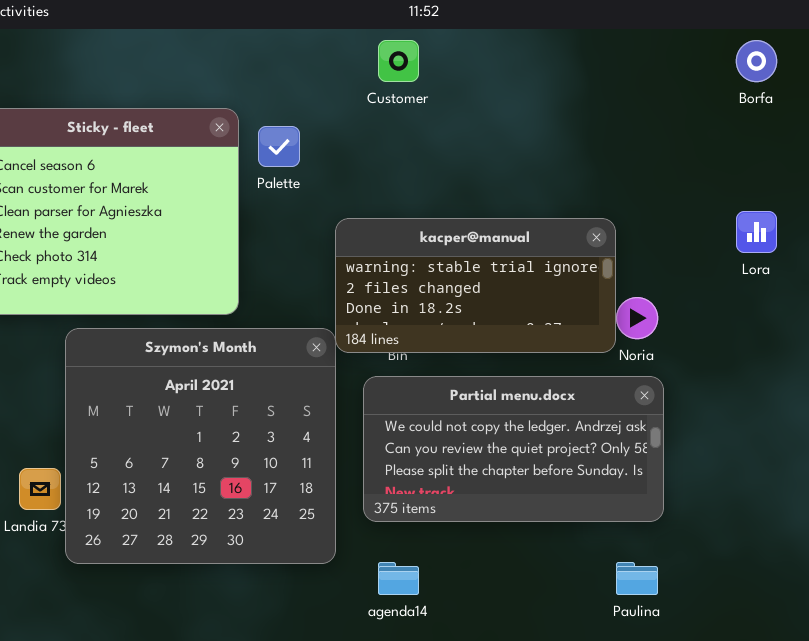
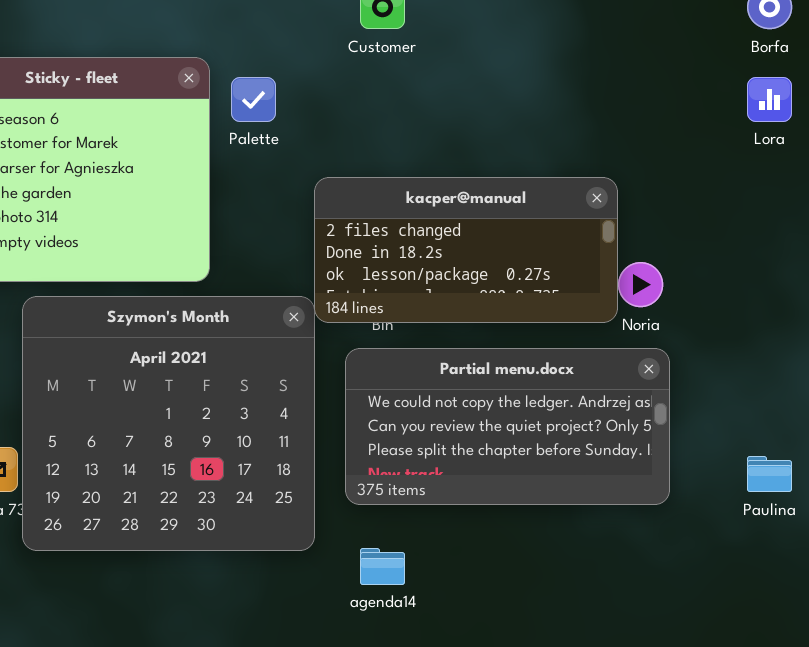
Lora: [736,211,777,253] -> [747,77,792,122], moved
kacper@manual: [335,218,616,353] -> [314,177,618,323], scrolled down 1 row
Paulina: [616,562,658,595] -> [747,456,792,492], moved

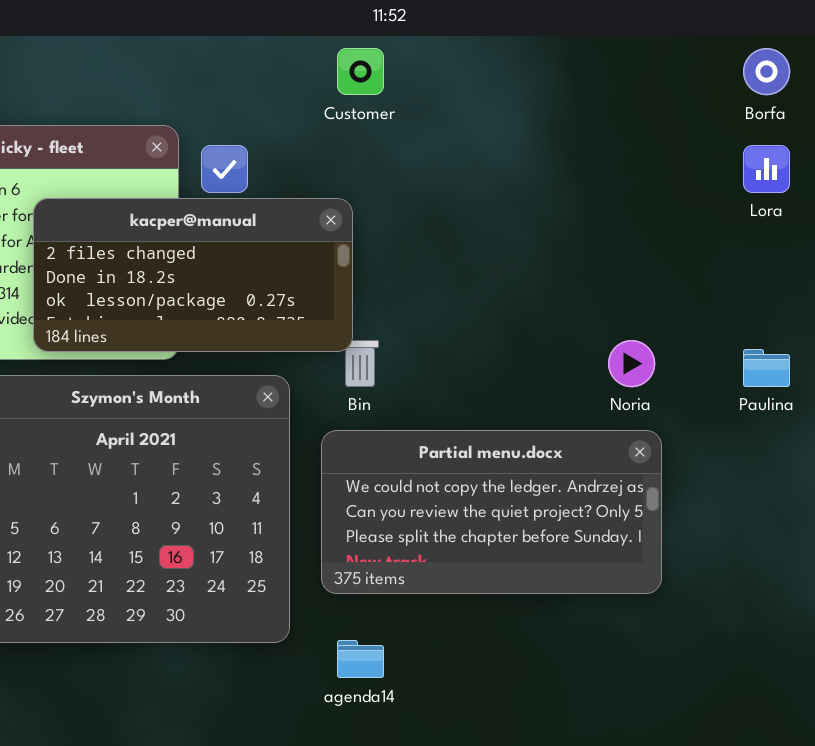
kacper@manual: [314,177,618,323] -> [33,198,353,352], moved
Paulina: [747,456,792,492] -> [743,349,790,387], moved

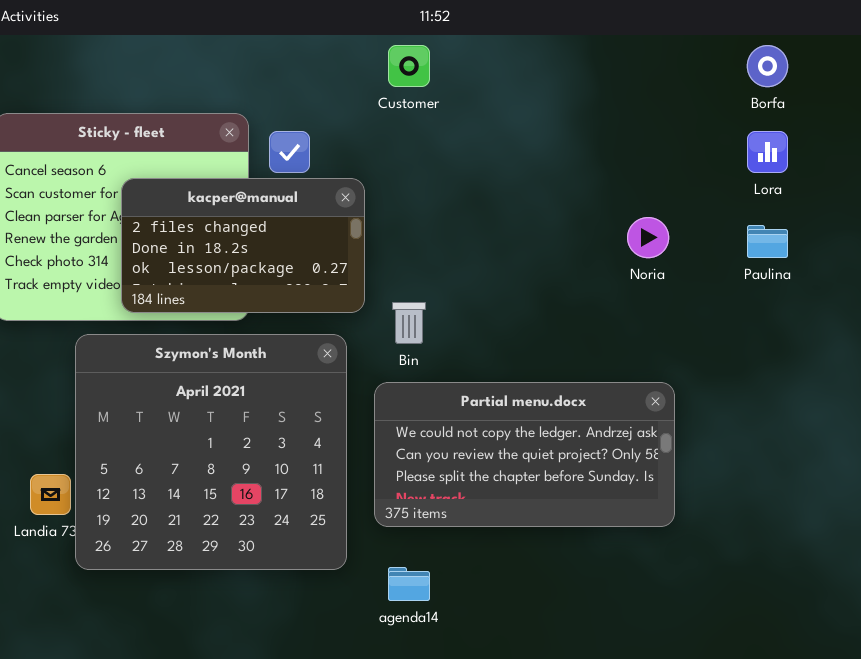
kacper@manual: [33,198,353,352] -> [121,178,365,313], resized
Noria: [608,340,655,387] -> [627,217,669,258], moved
Paulina: [743,349,790,387] -> [747,225,788,258], moved

